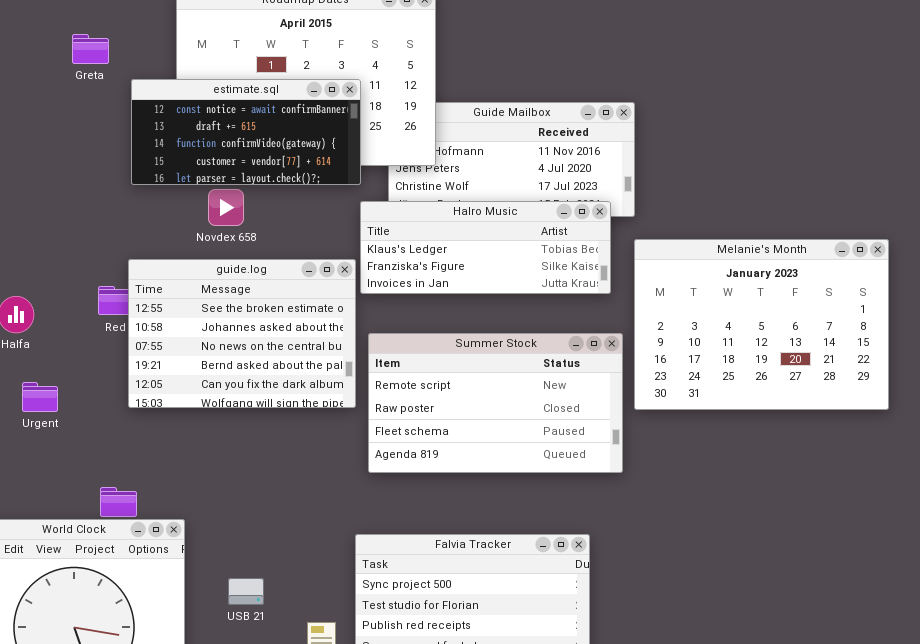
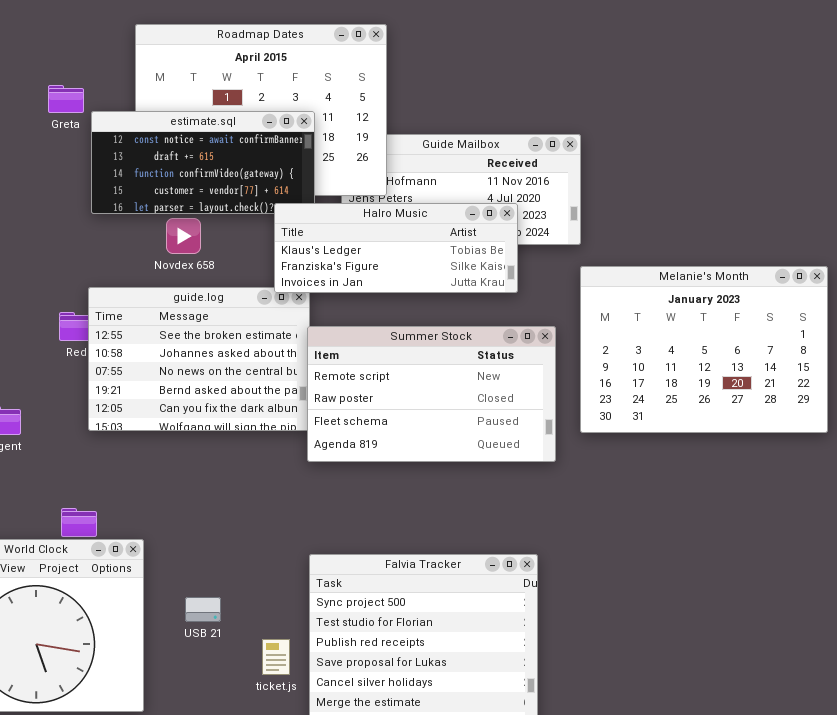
Greta: [72,34,109,64] -> [48,85,84,113], moved
Halro Music: [360,201,611,294] -> [274,203,518,293], moved
Summer Stock: [368,333,623,473] -> [307,326,556,462], moved

